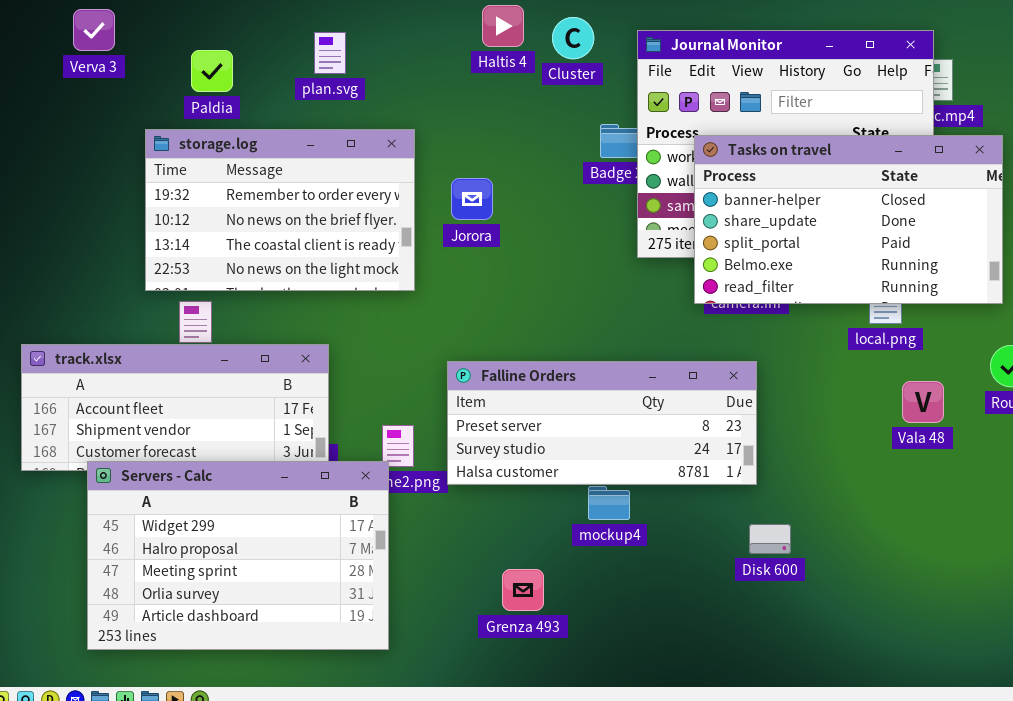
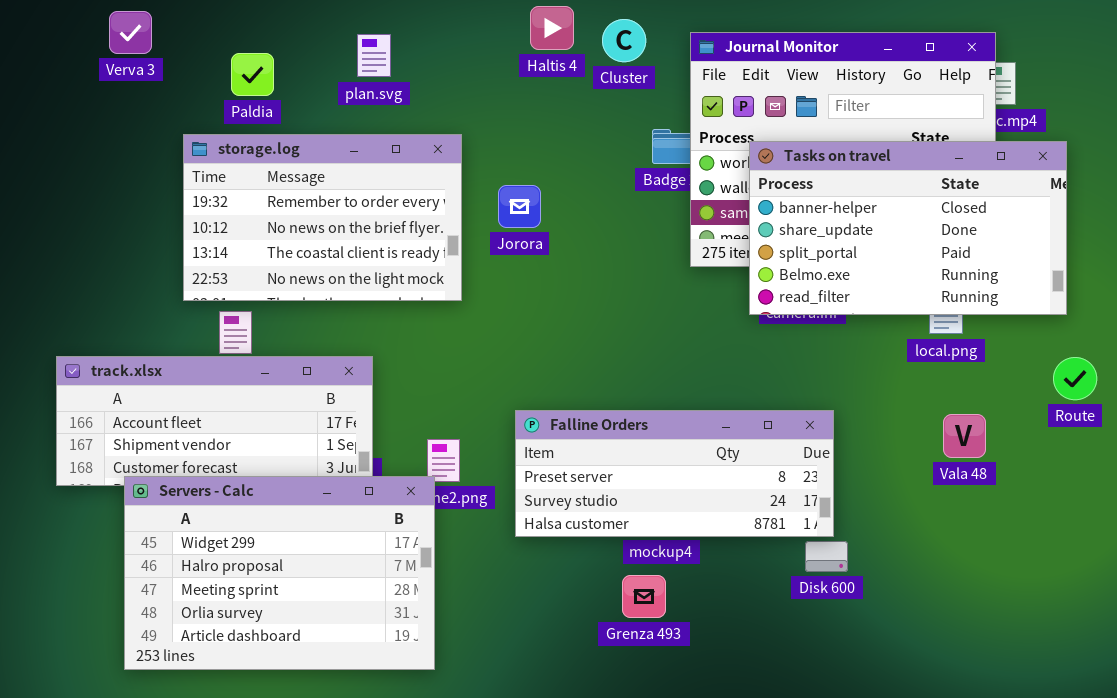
Falline Orders: [447,361,757,485] -> [515,410,834,537], moved
Vala 48: [902,381,944,423] -> [943,414,986,458], moved
Grenza 493: [502,569,544,611] -> [622,575,666,618], moved

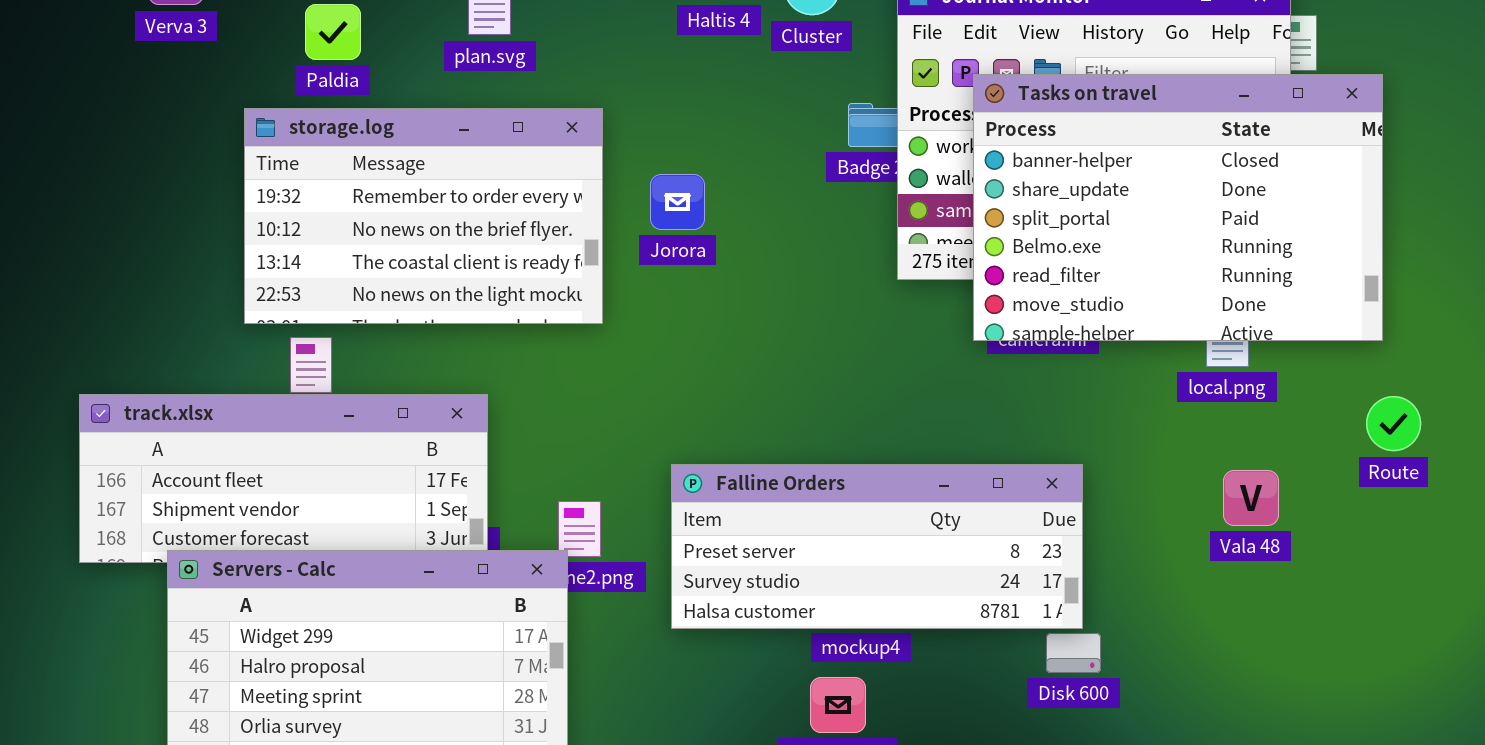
Tasks on travel: [749,141,1067,315] -> [973,74,1383,341], resized

